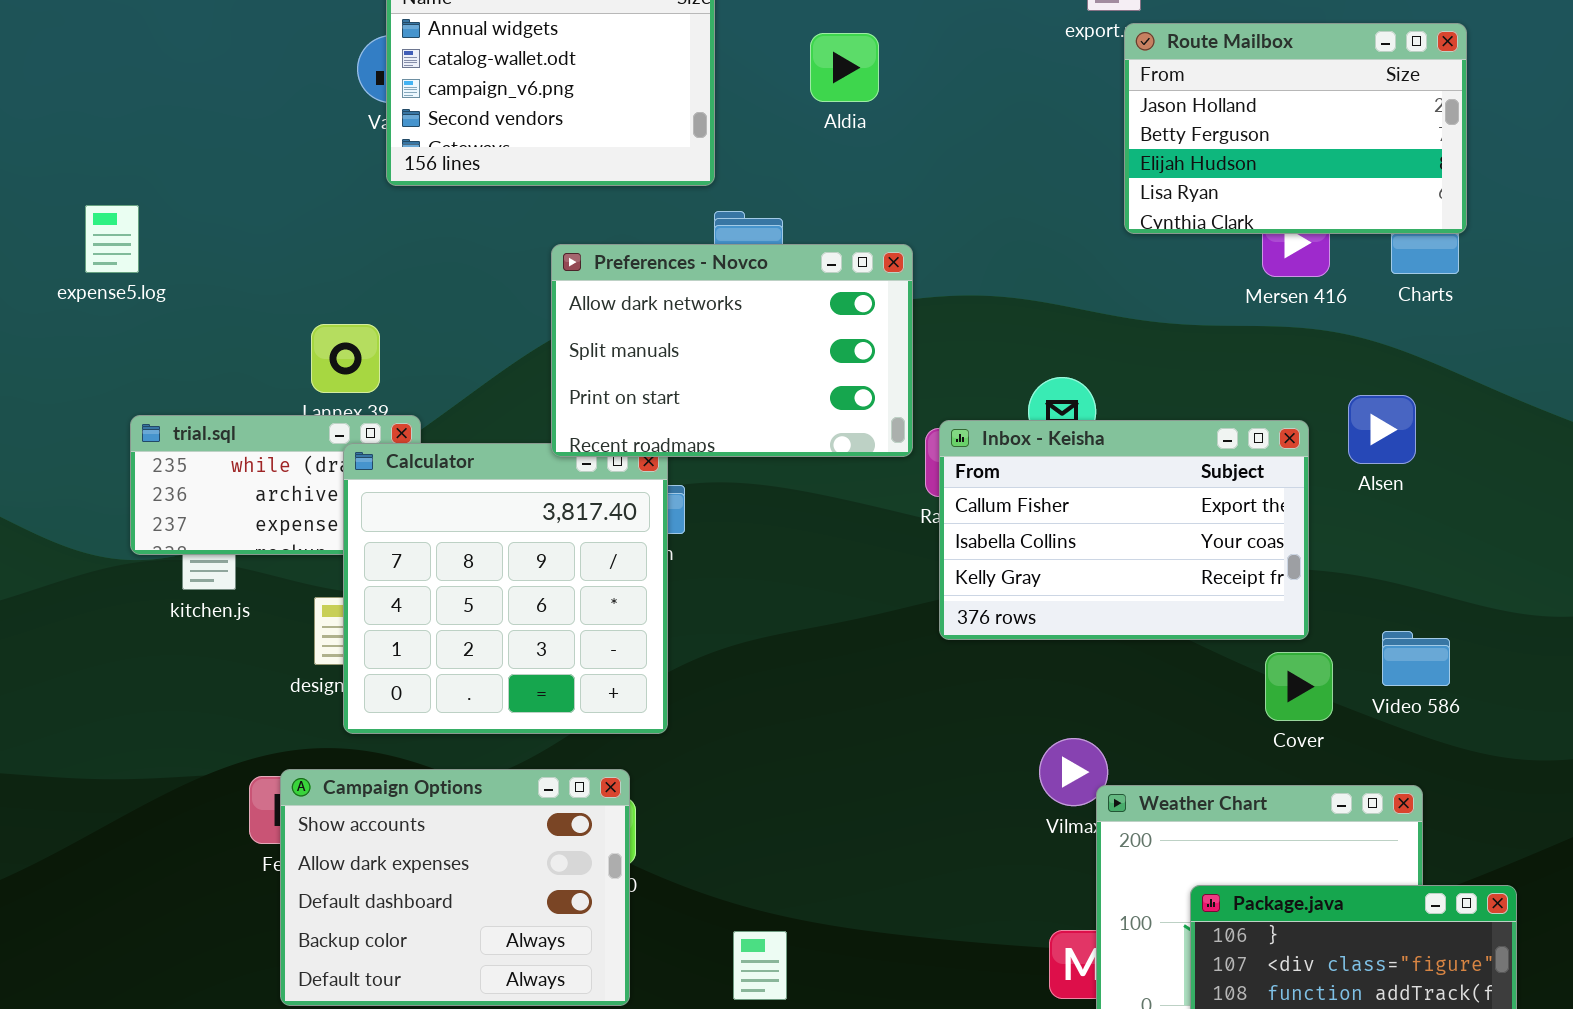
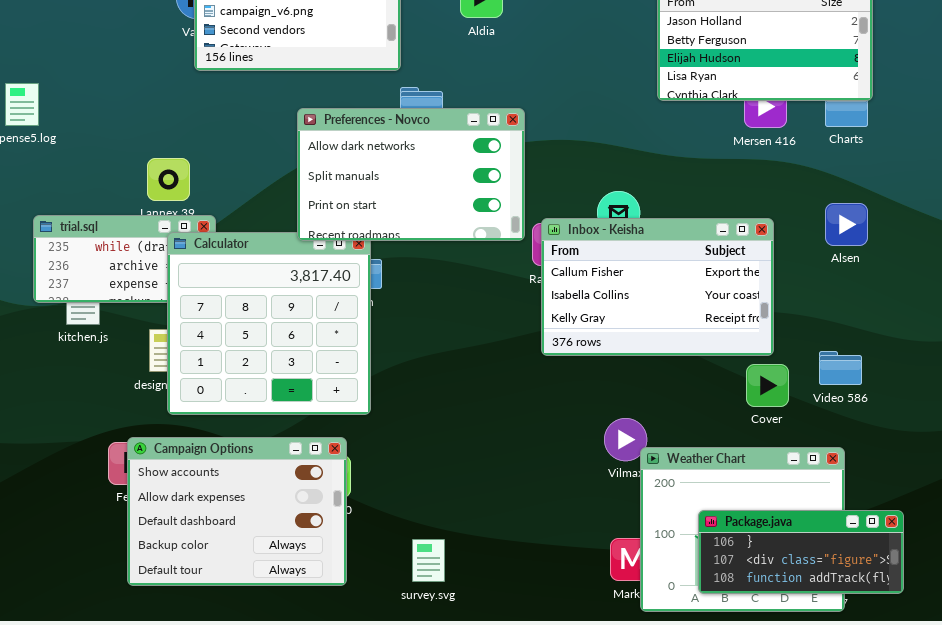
Alsen: [1348,395,1416,464] -> [825,203,868,246], moved

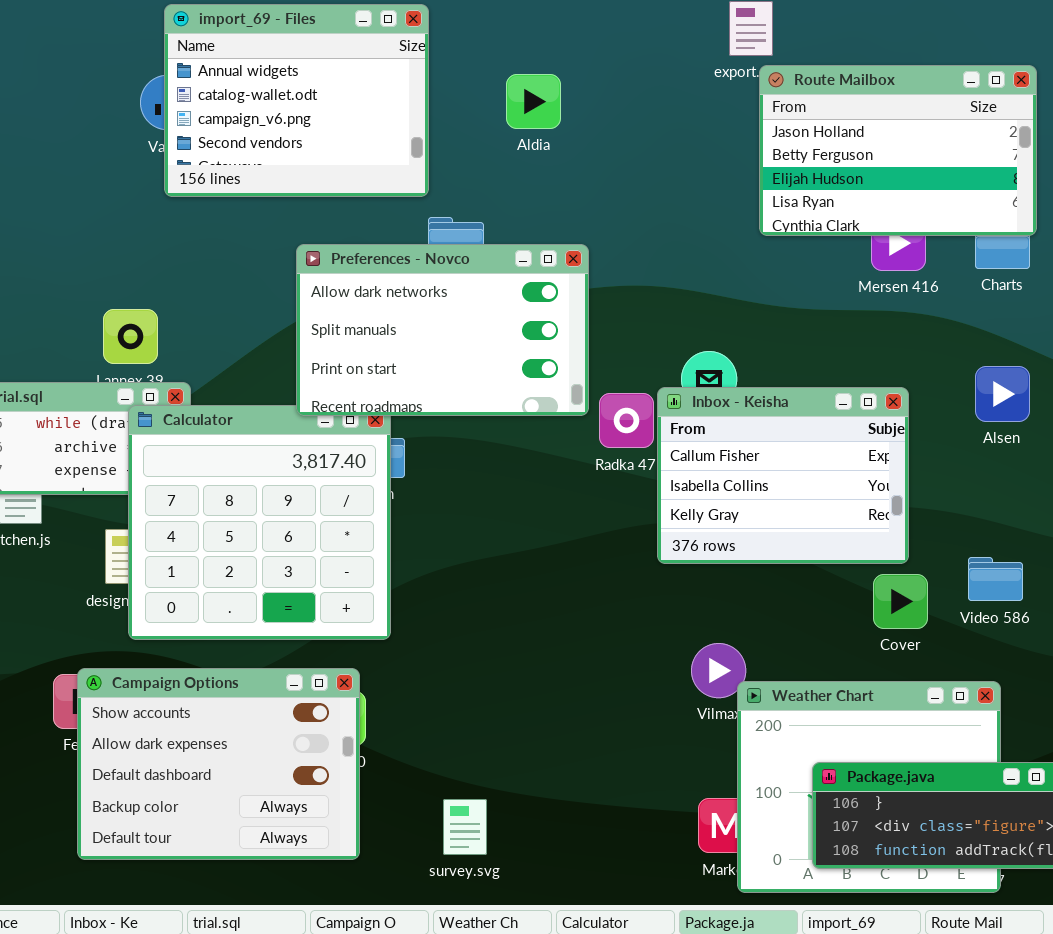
Inbox - Keisha: [541,218,774,356] -> [657,387,909,564], resized

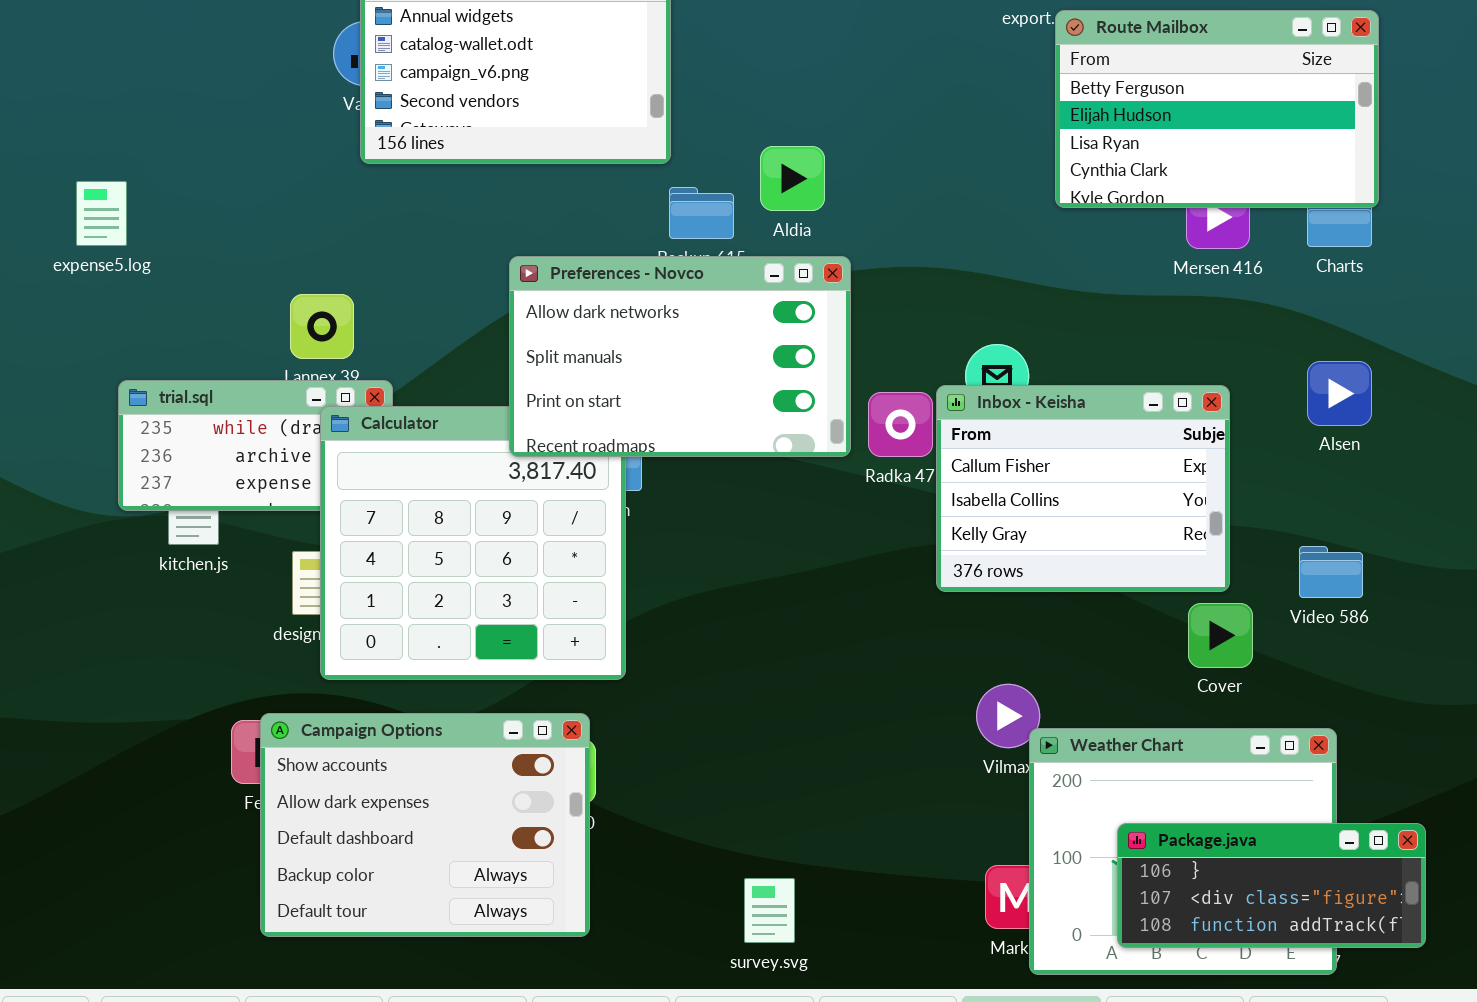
Route Mailbox: [759,65,1037,236] -> [1055,10,1379,208], scrolled down 1 row
Aldia: [506,74,561,129] -> [760,146,825,211], moved
Preferences - Novco: [296,244,589,416] -> [509,256,851,457], moved
Video 586: [968,557,1023,601] -> [1299,546,1363,598], moved
survey.svg: [443,799,487,855] -> [744,878,795,943], moved

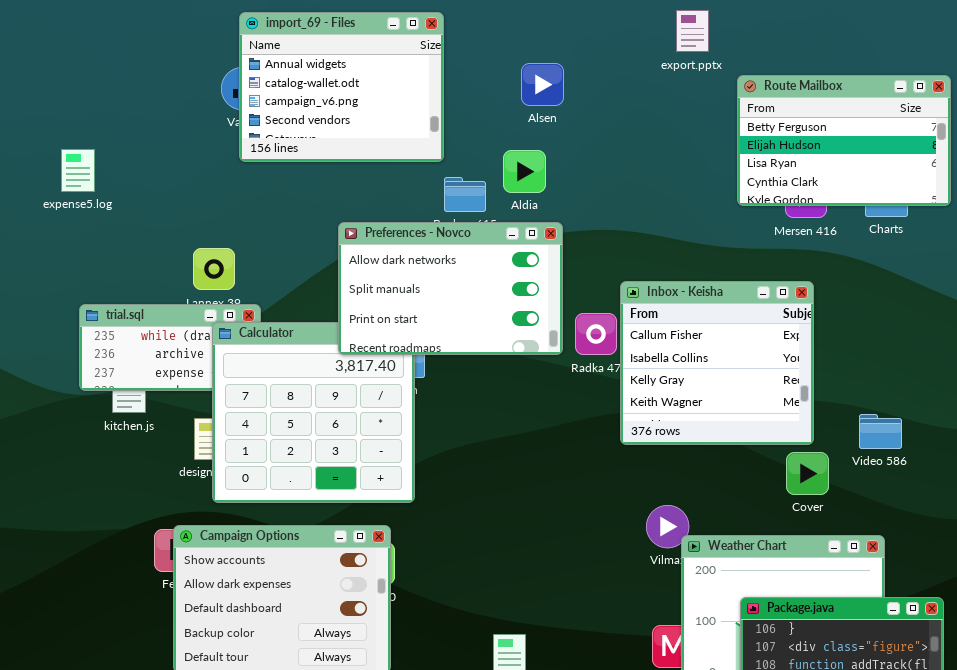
Route Mailbox: [1055,10,1379,208] -> [737,75,951,206], moved
expense5.log: [76,181,127,246] -> [61,149,95,192], moved
Alsen: [1307,361,1372,426] -> [521,63,564,106], moved
Inbox - Keisha: [936,385,1230,592] -> [620,281,814,445], resized

